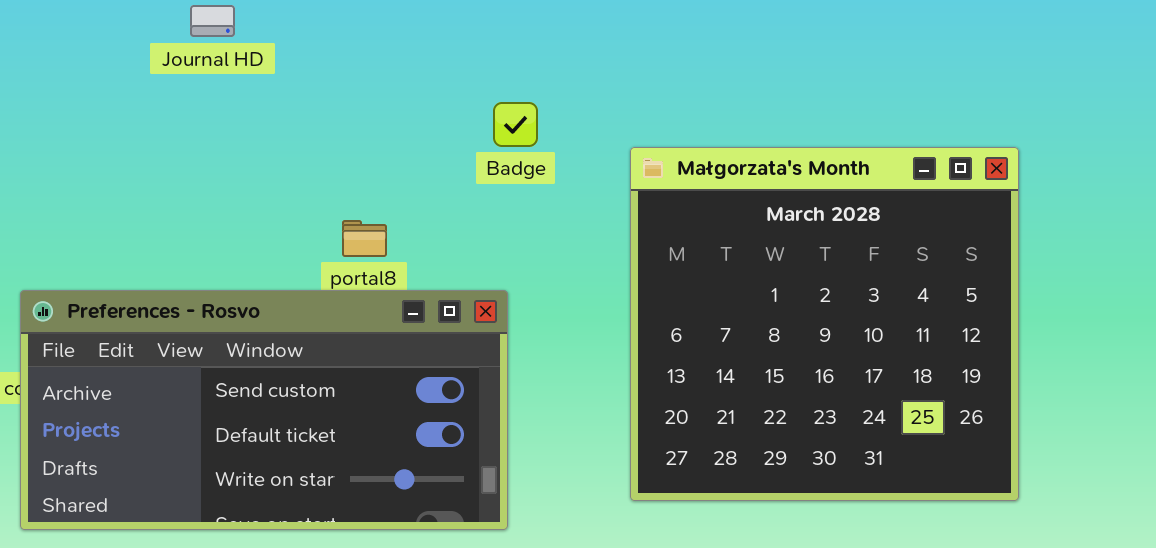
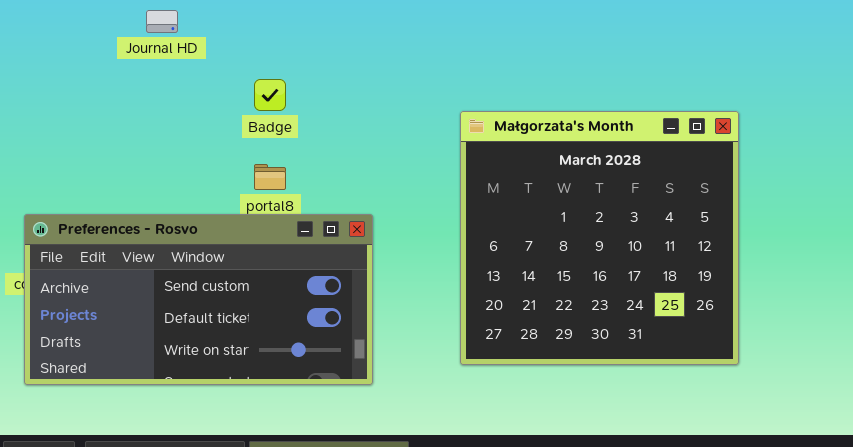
Badge: [493,102,538,147] -> [254,79,286,111], moved

